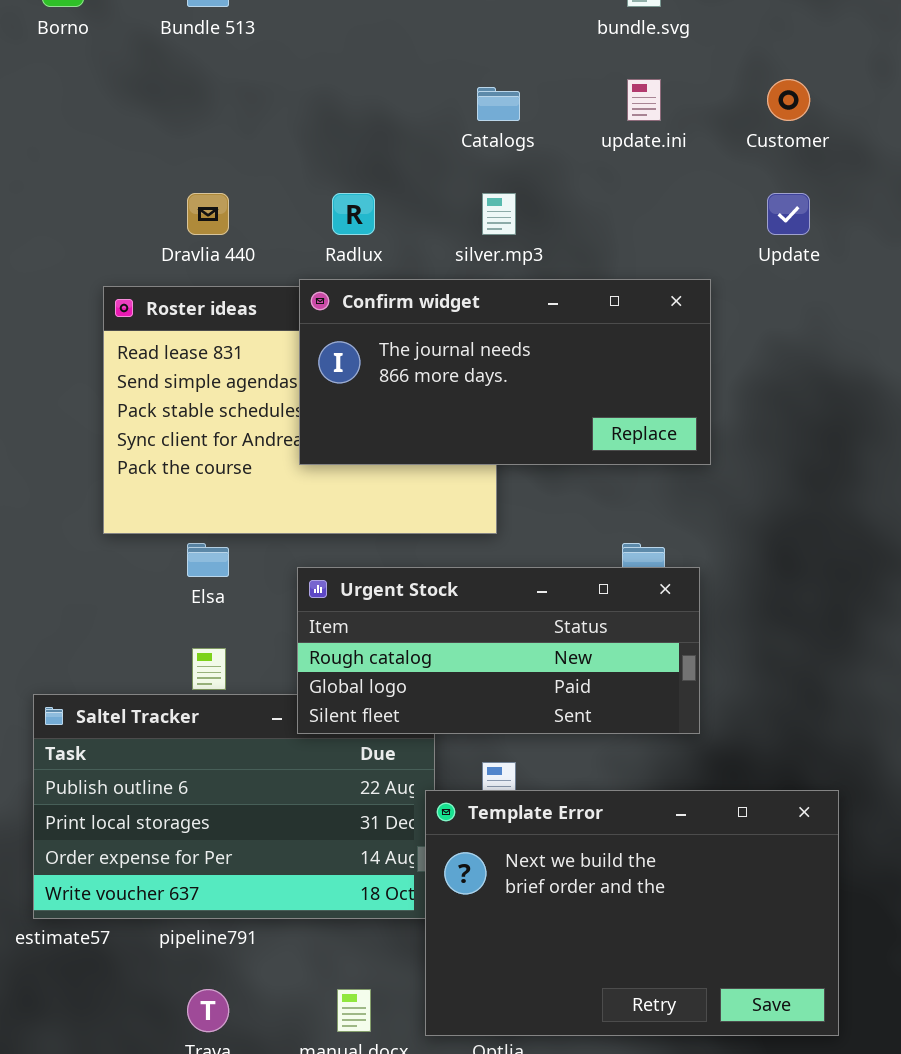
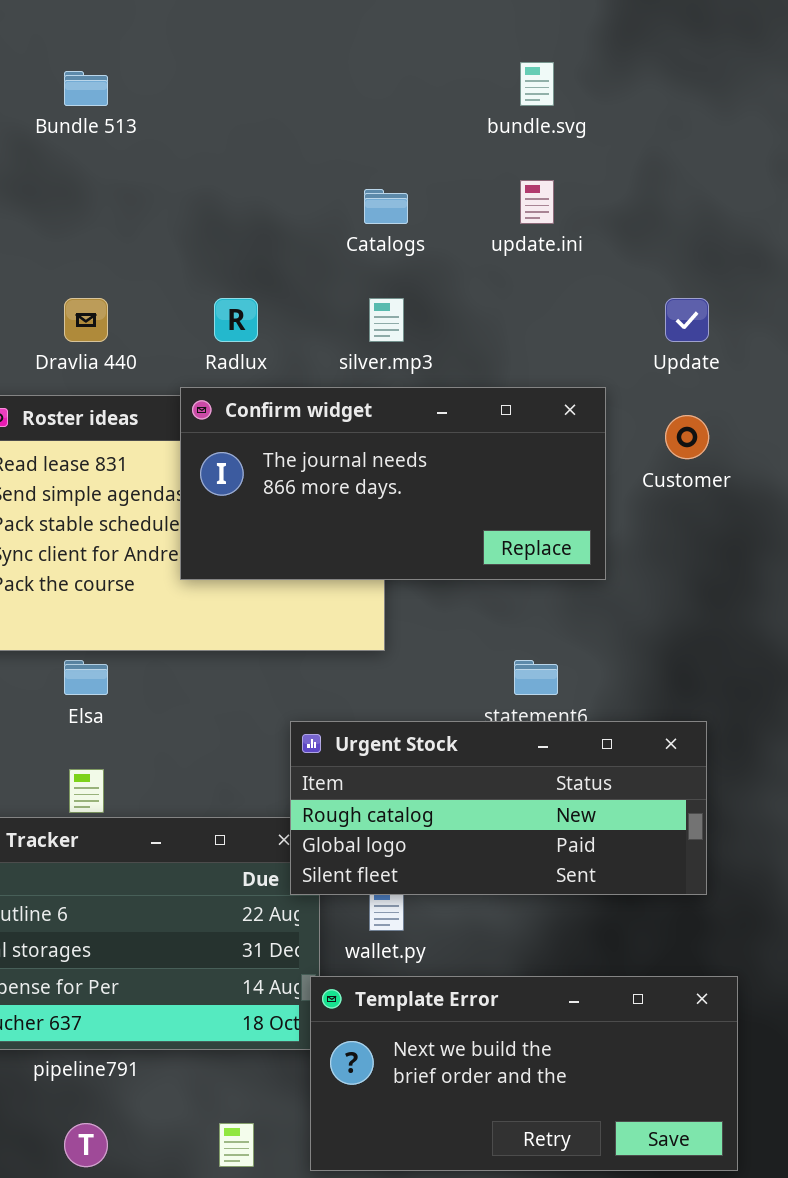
Customer: [767,79,810,121] -> [665,415,709,459], moved
Urgent Stock: [297,567,700,734] -> [290,721,707,895], moved
Template Error: [425,790,839,1036] -> [310,976,738,1171], resized

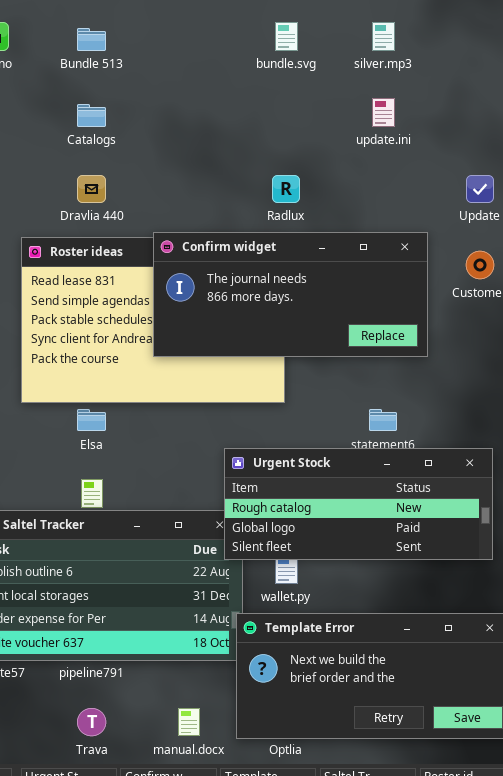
bundle.svg: [520,62,554,106] -> [275,22,298,51], moved
Catalogs: [364,189,408,224] -> [77,104,106,127], moved
Radlux: [214,298,258,342] -> [272,175,300,203], moved
silver.mp3: [369,298,404,342] -> [372,22,395,51], moved

